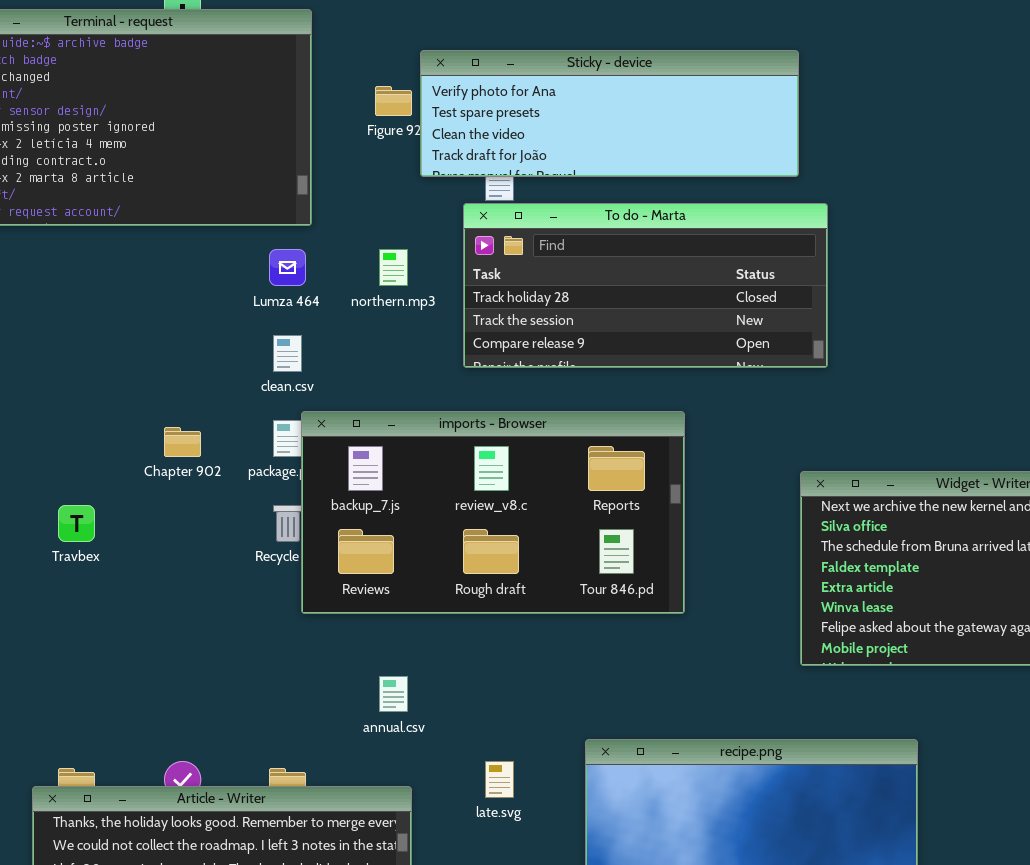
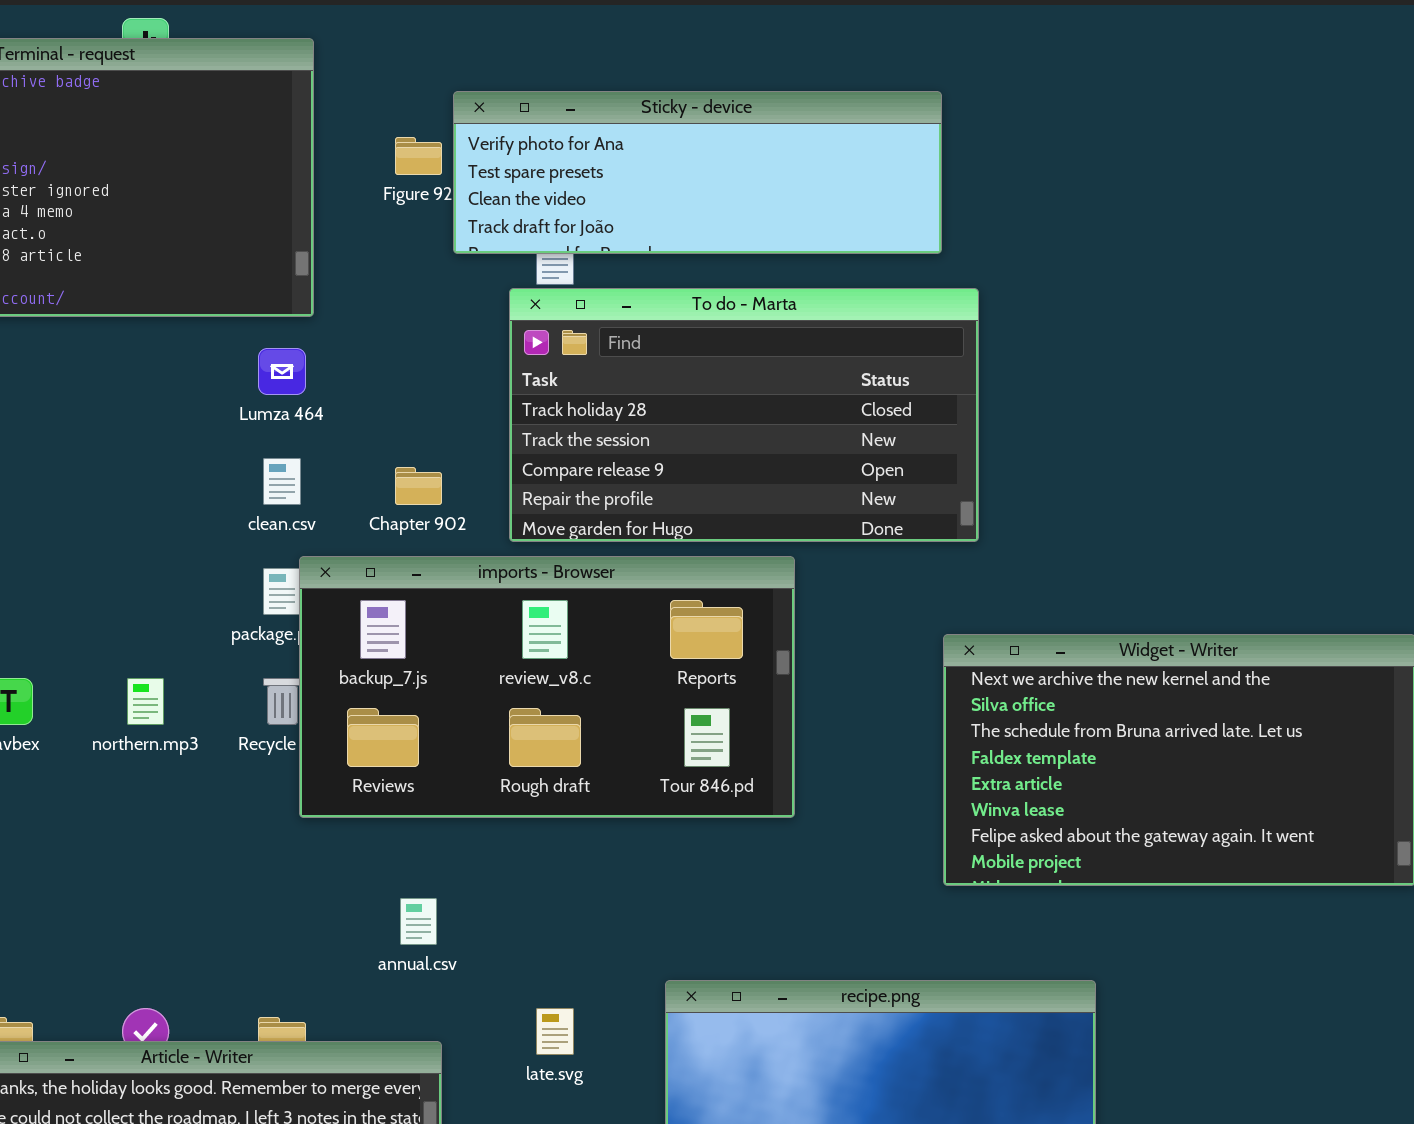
To do - Marta: [463,203,828,368] -> [509,288,979,542], resized
northern.mp3: [379,249,408,286] -> [127,678,164,725], moved
Chapter 902: [164,427,201,457] -> [395,467,442,505], moved

